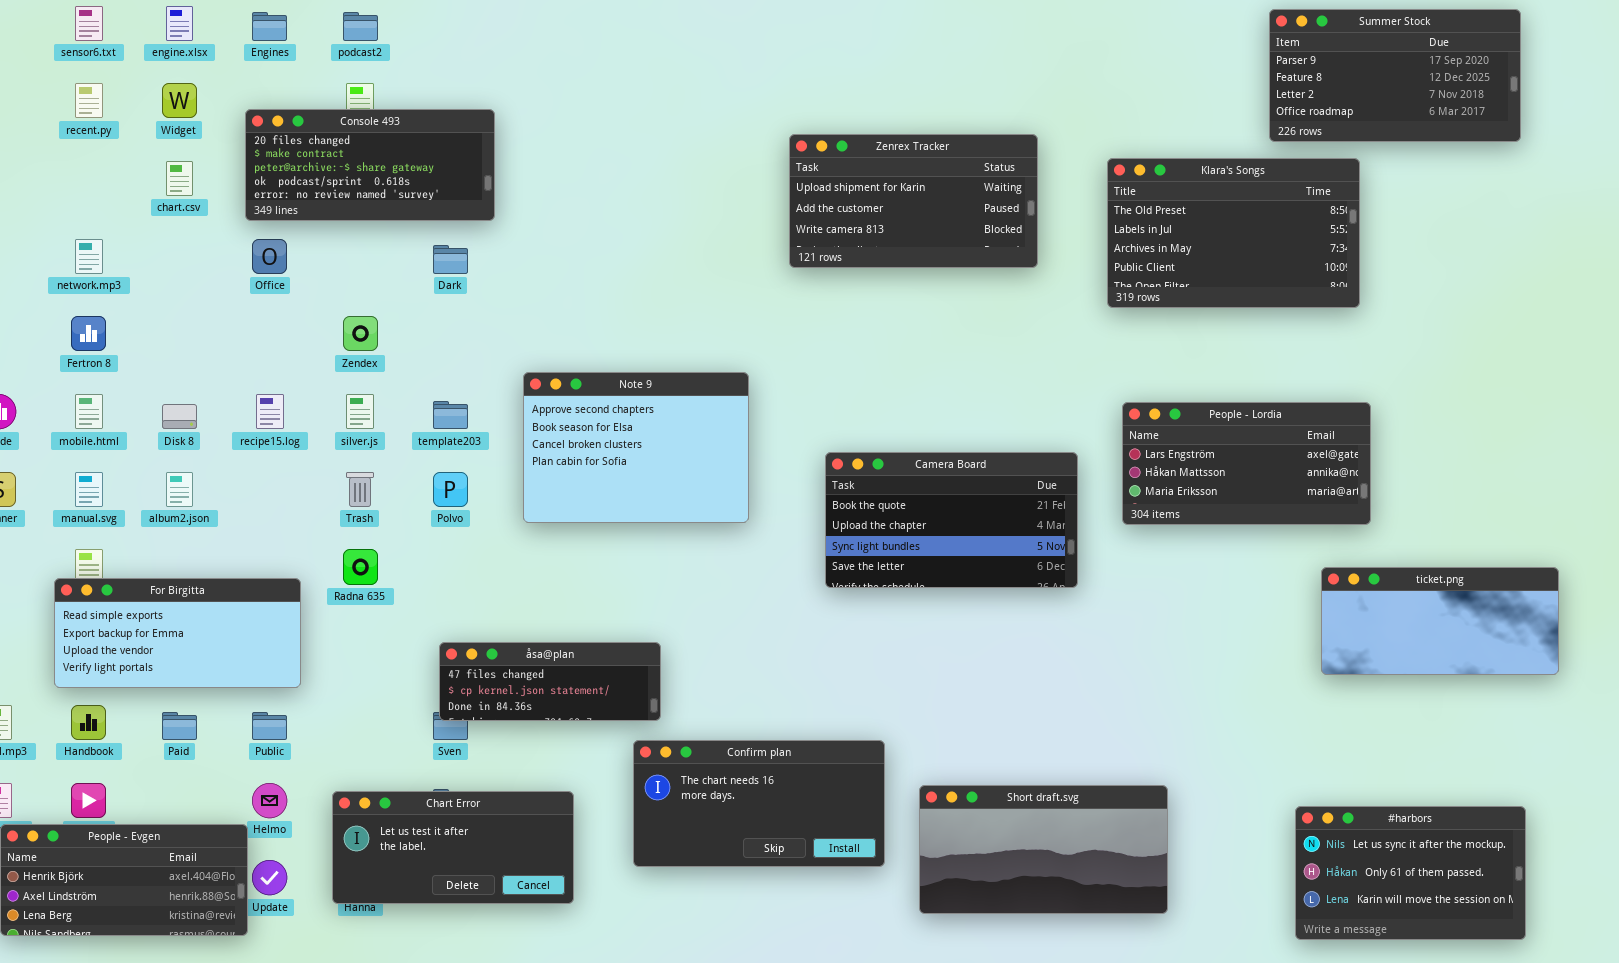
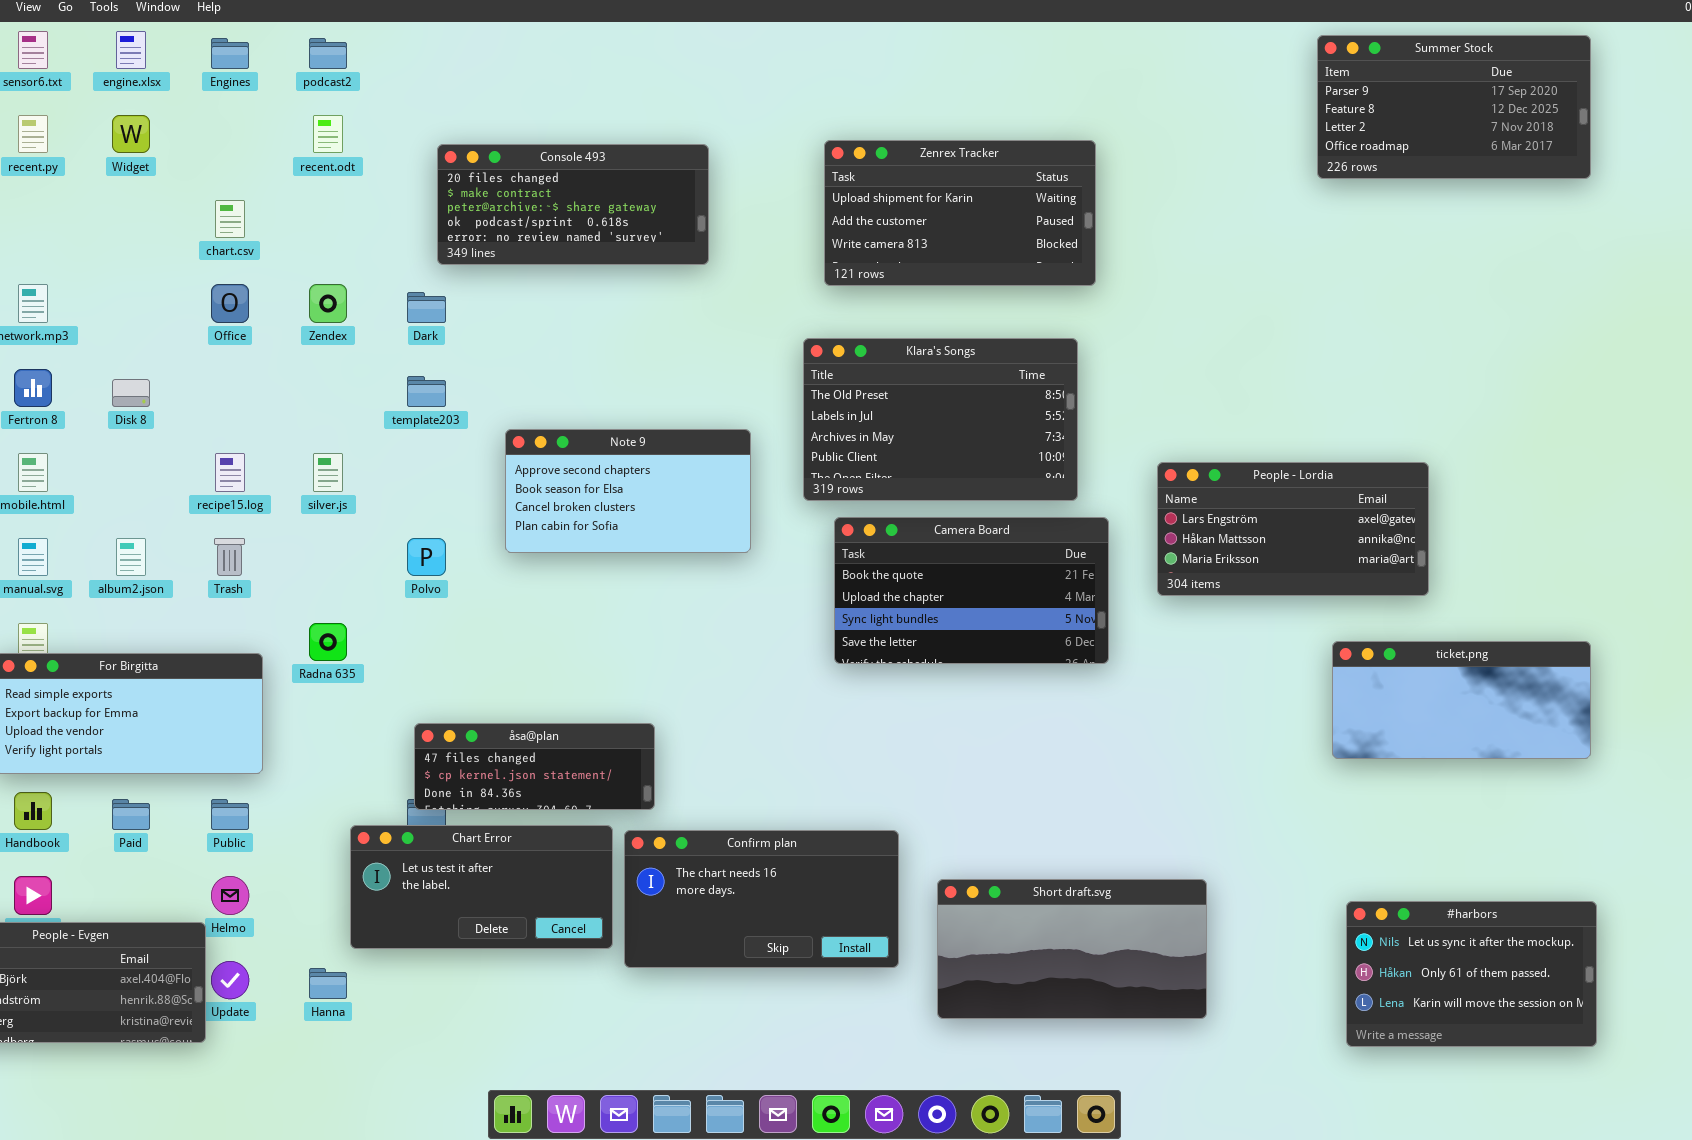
Console 493: [245,109,495,221] -> [437,144,709,265], moved
Zenrex Tracker: [789,134,1038,268] -> [824,140,1096,286], moved
Klara's Songs: [1107,158,1360,308] -> [803,338,1078,501], moved
chart.csv: [166,161,193,196] -> [215,200,245,238], moved
Zendex: [343,316,378,351] -> [309,284,347,323], moved
Note 9: [523,372,749,523] -> [505,429,751,553], resized
template203: [433,401,468,429] -> [407,376,446,407], moved
Disk 8: [162,404,197,429] -> [112,379,150,407], moved
Trash: [346,472,374,507] -> [214,538,245,576], moved
ticket.png: [1321,567,1559,675] -> [1332,641,1591,759], moved
Chart Error: [332,791,574,904] -> [350,825,613,949], moved

